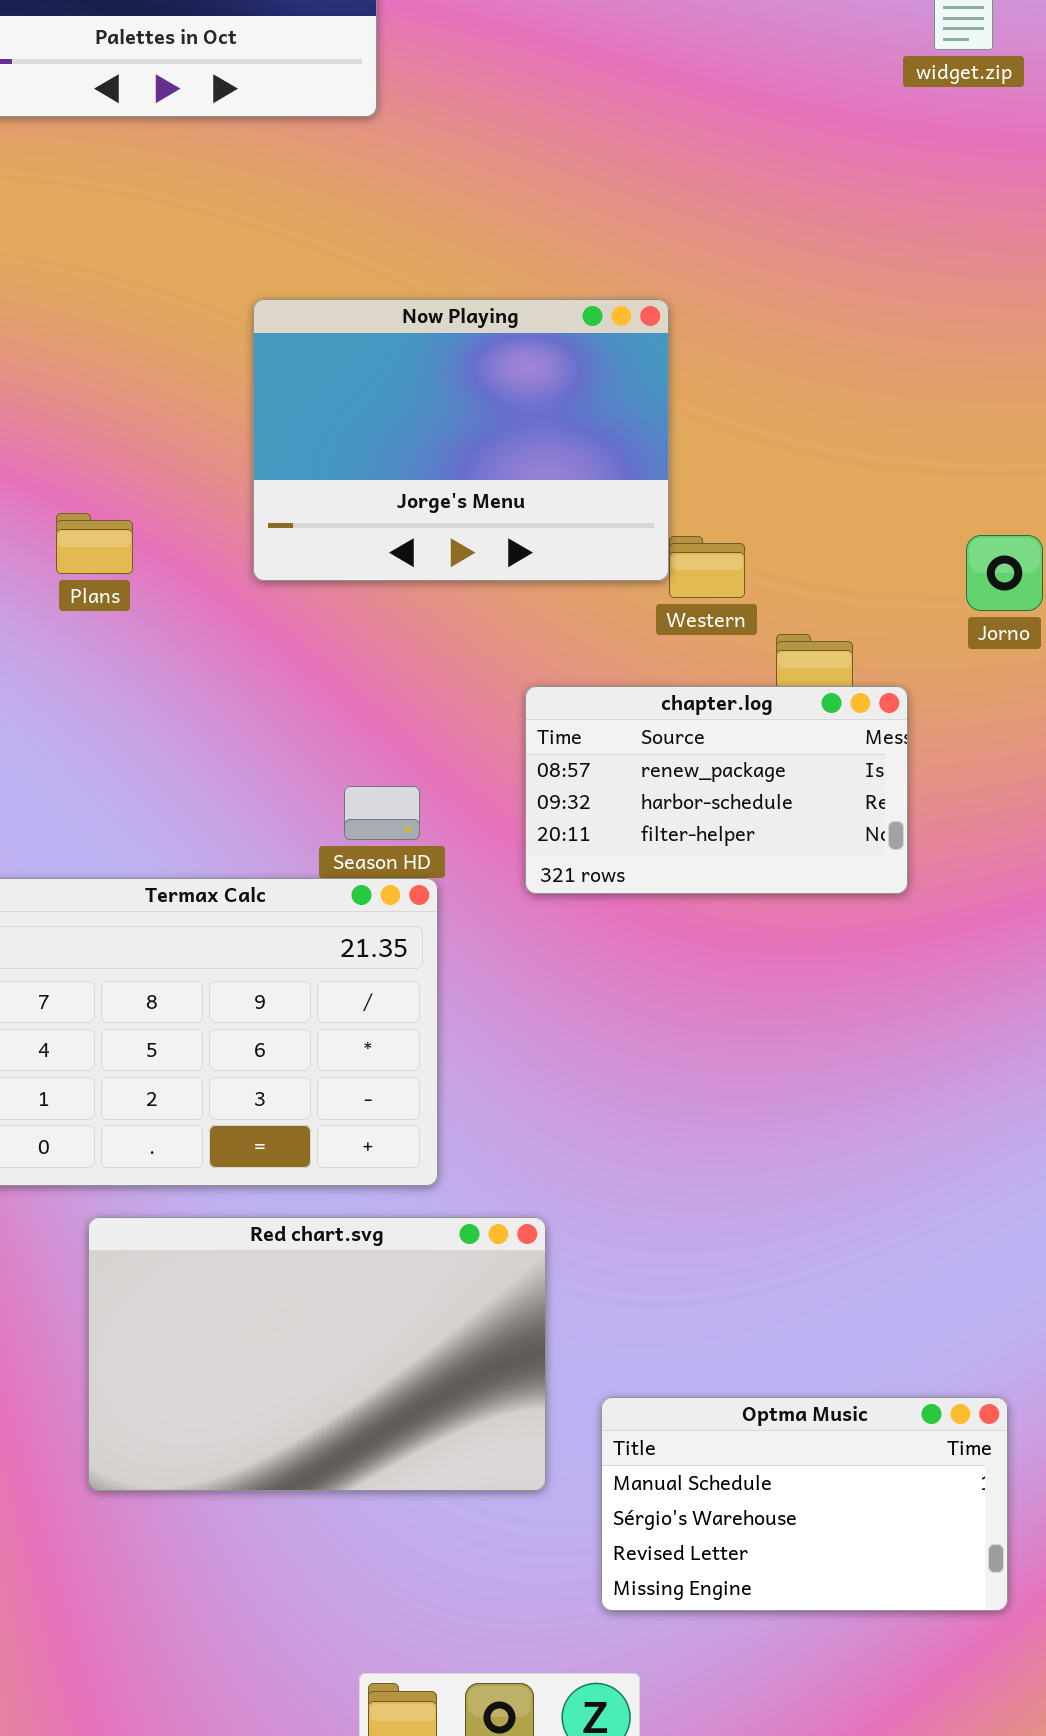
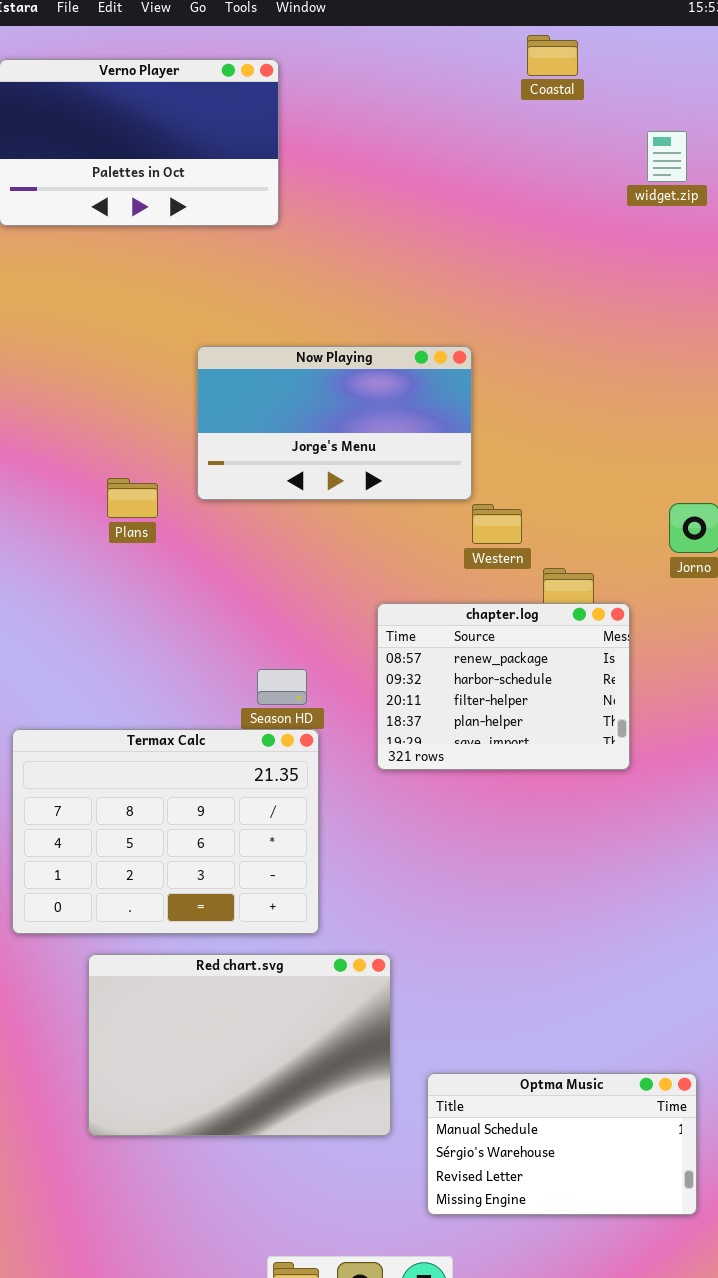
Now Playing: [253,299,669,581] -> [197,346,472,500], resized
Plans: [56,513,133,574] -> [107,478,158,518], moved
chapter.log: [525,686,908,894] -> [377,603,630,770], resized

